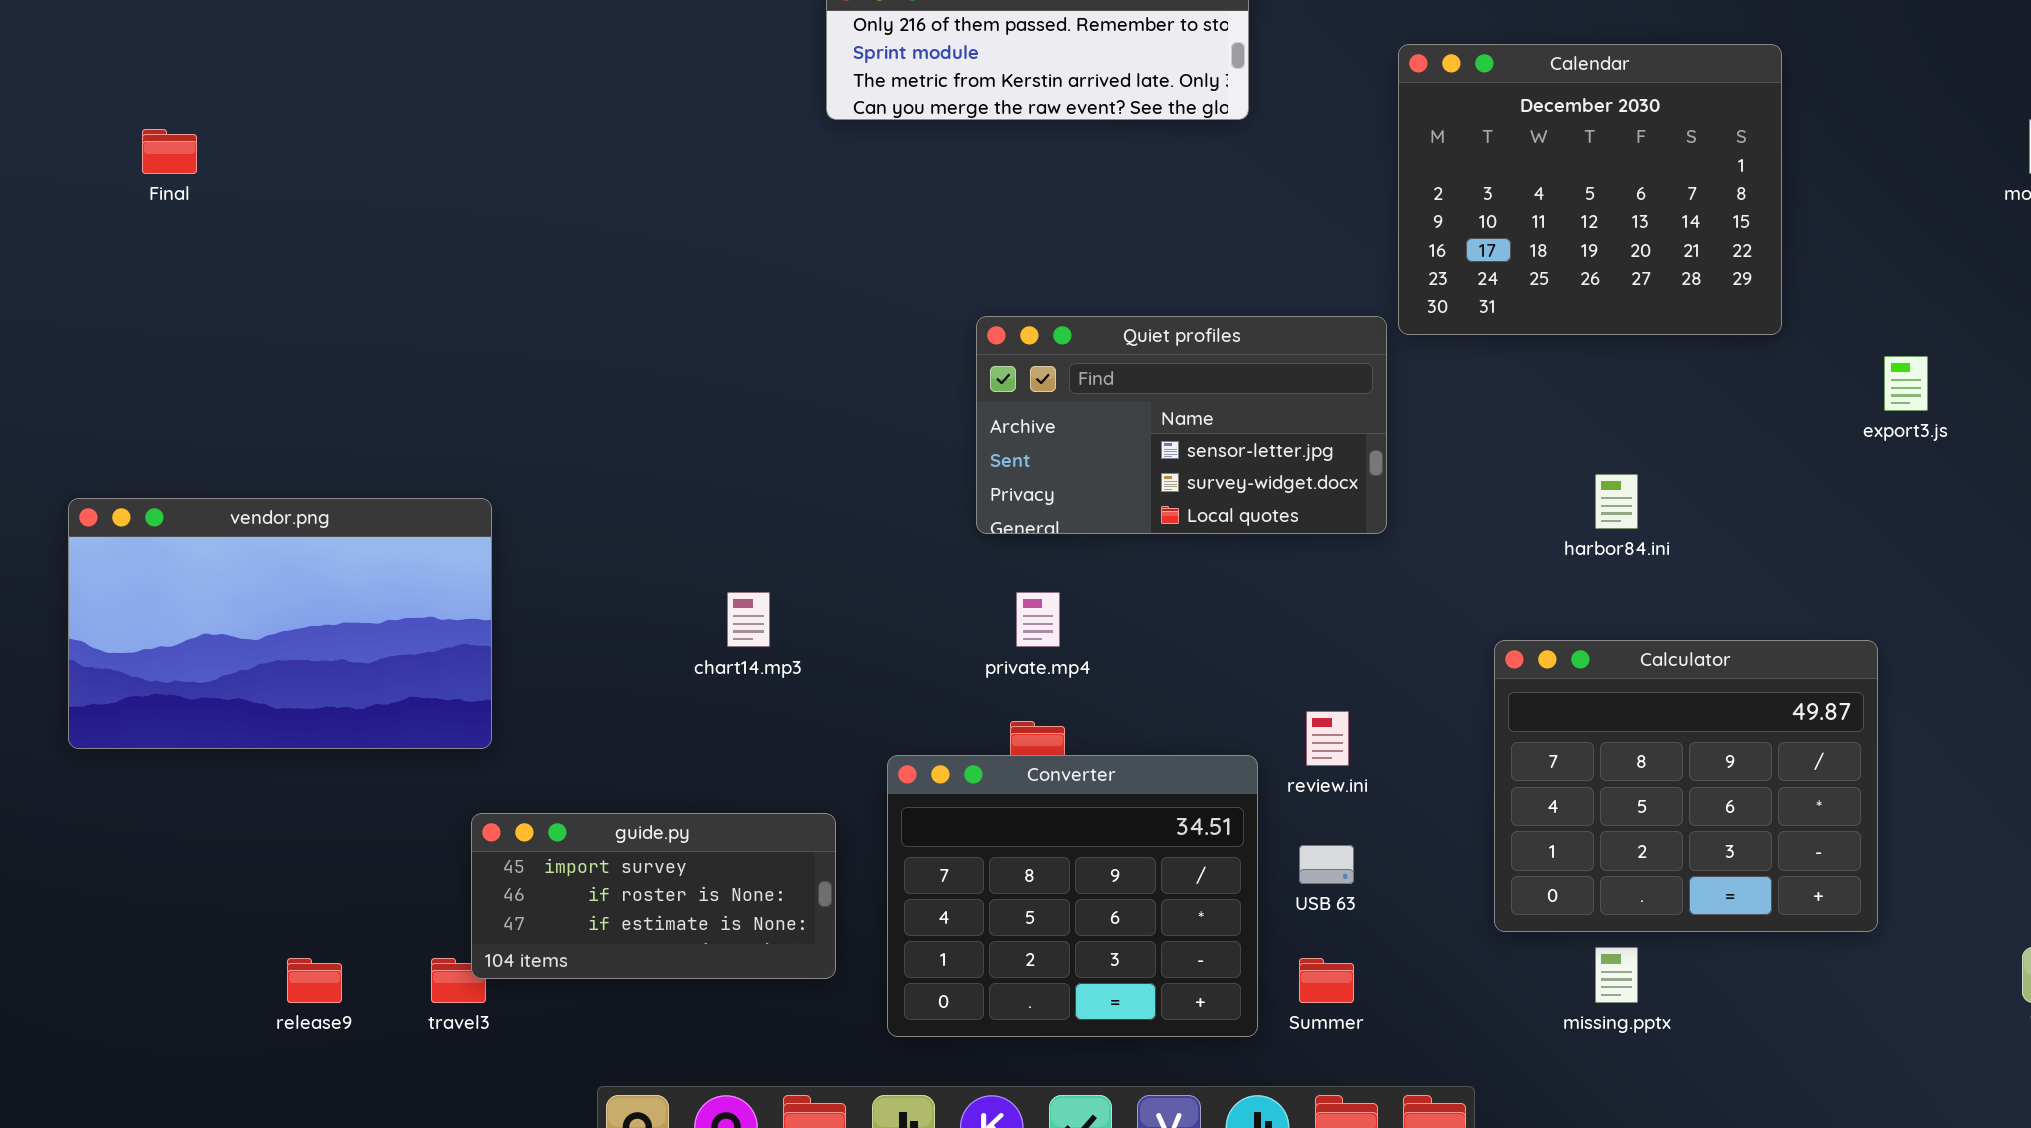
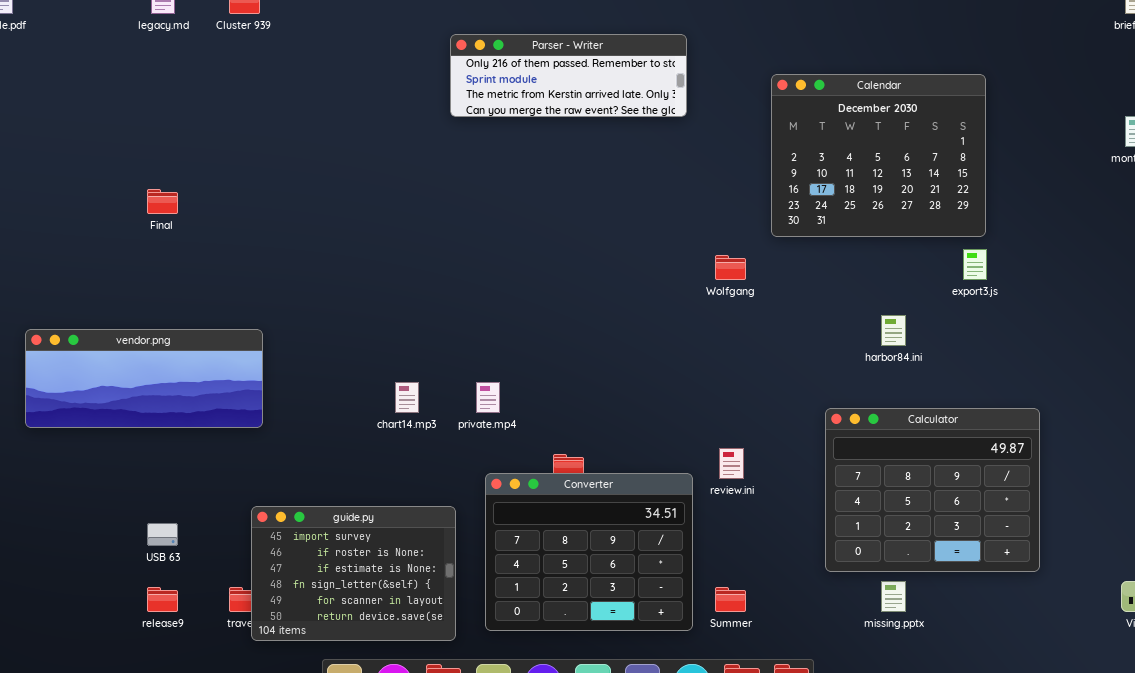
Final: [142,129,197,174] -> [147,189,178,214], moved
Quiet profiles: [976,316,1387,534] -> none, closed
export3.js: [1884,356,1928,411] -> [963,249,987,280], moved
vendor.png: [68,498,492,749] -> [25,329,263,428], resized
private.mp4: [1016,592,1060,647] -> [476,382,500,413], moved
guide.py: [471,813,836,979] -> [251,506,456,641], resized
USB 63: [1299,845,1354,884] -> [147,523,178,546], moved

